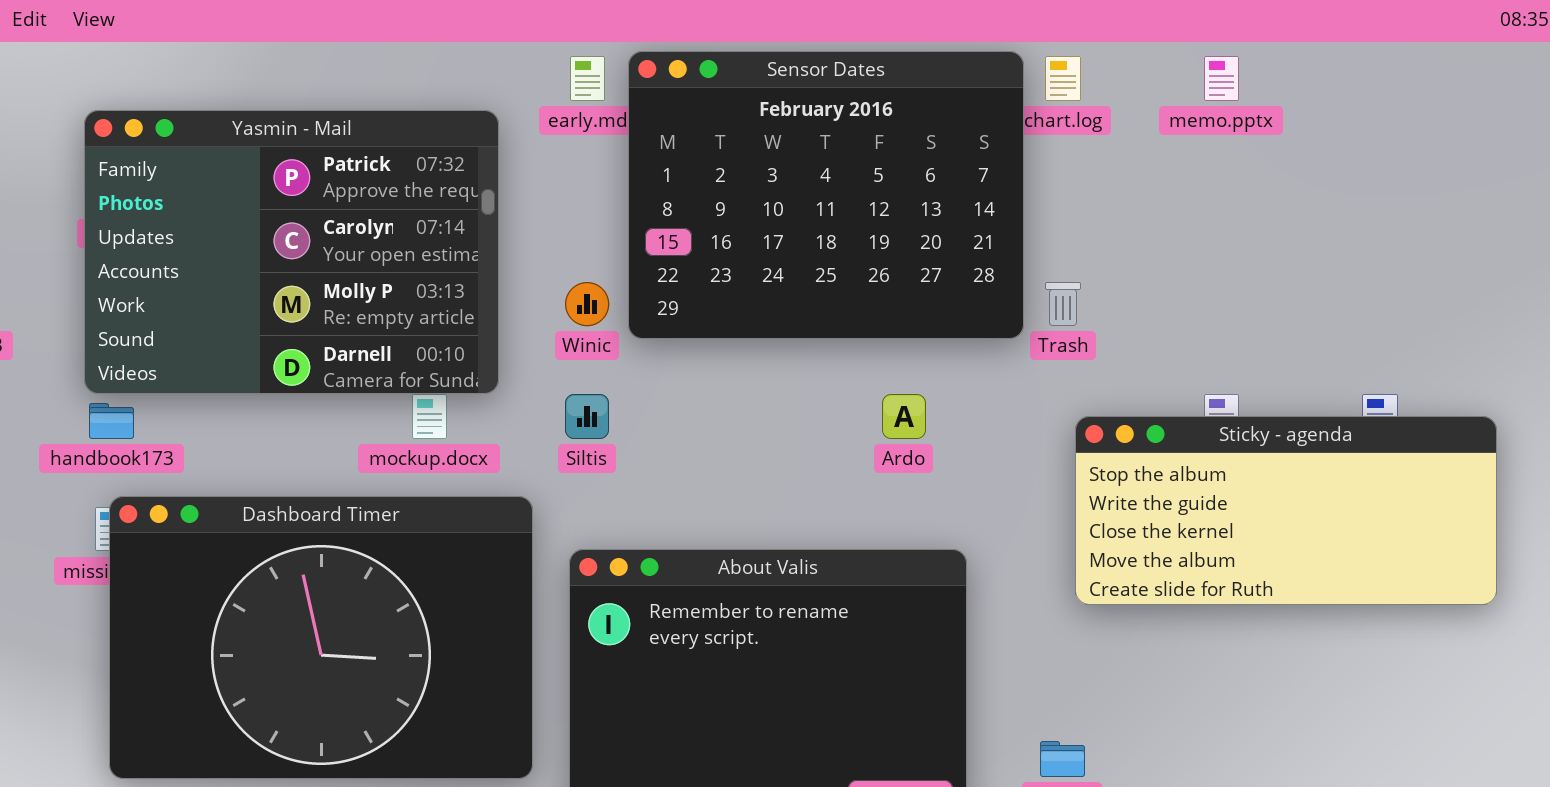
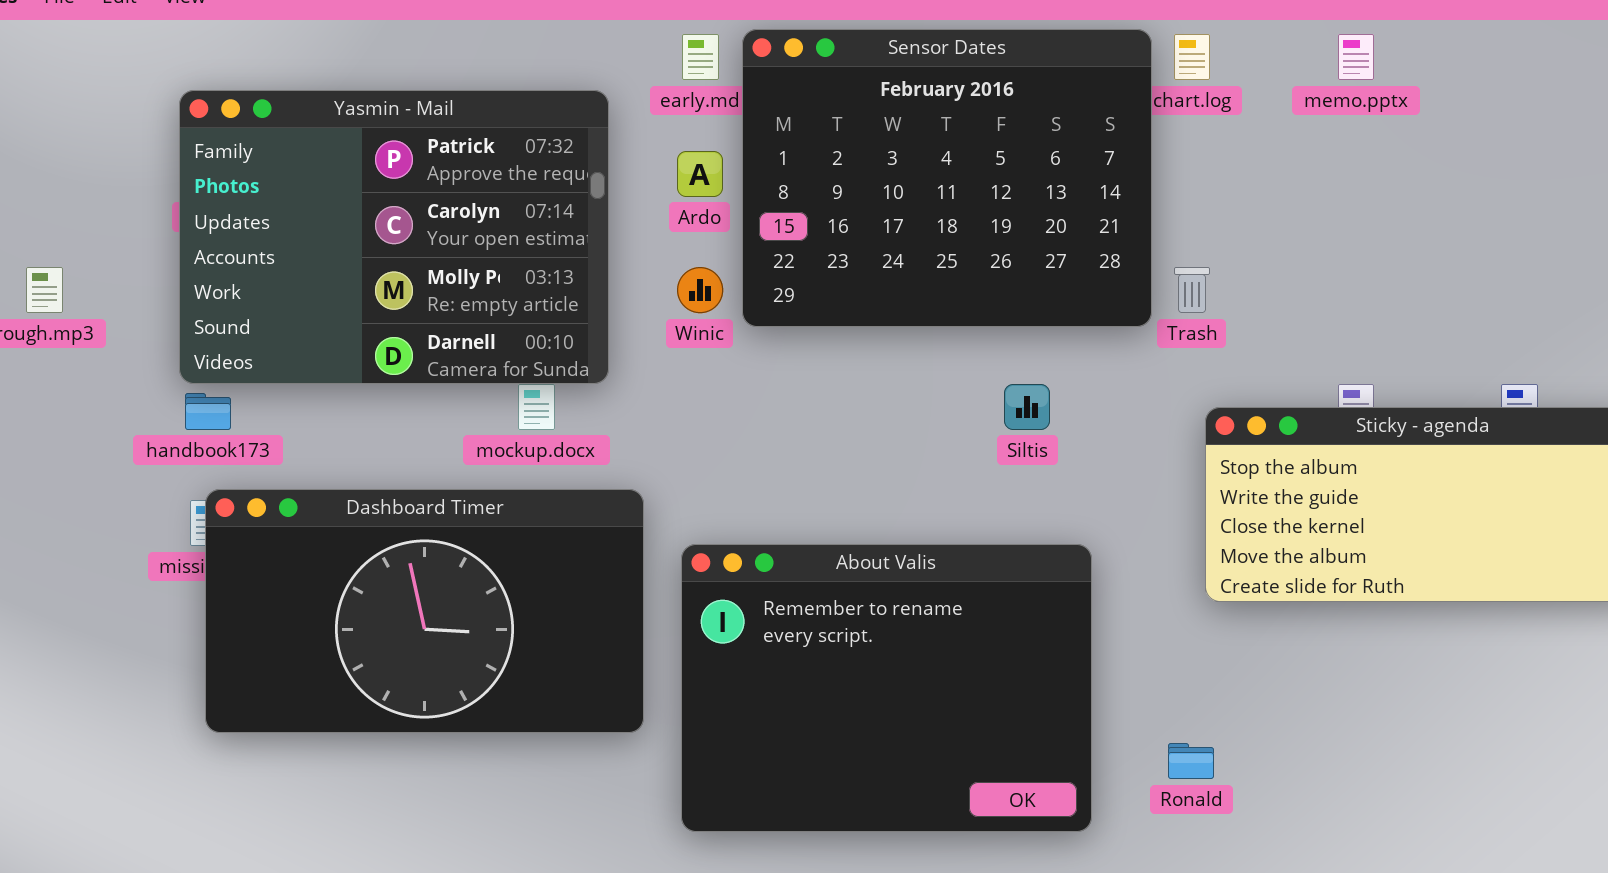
Siltis: [565,394,609,439] -> [1004,384,1050,430], moved
Ardo: [882,394,926,439] -> [677,151,723,197], moved
Dashboard Timer: [109,496,533,779] -> [205,489,644,733], resized

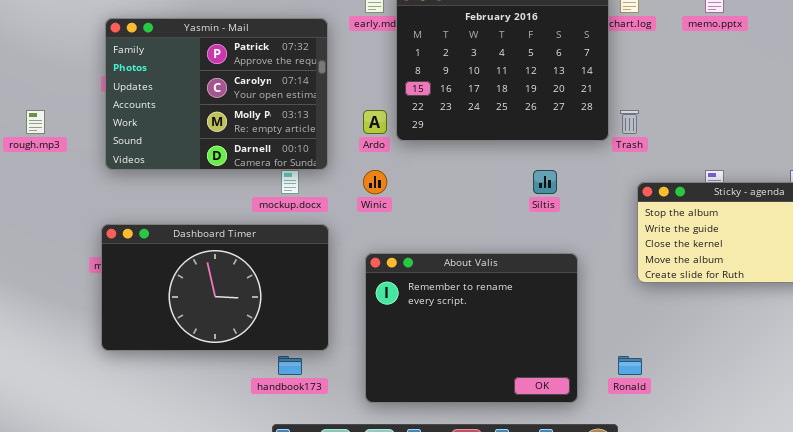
Ardo: [677,151,723,197] -> [363,110,387,134], moved
Winic: [677,267,723,313] -> [363,170,387,194], moved
handbook173: [185,393,231,430] -> [278,356,302,375], moved
Dashboard Timer: [205,489,644,733] -> [101,224,329,351], moved

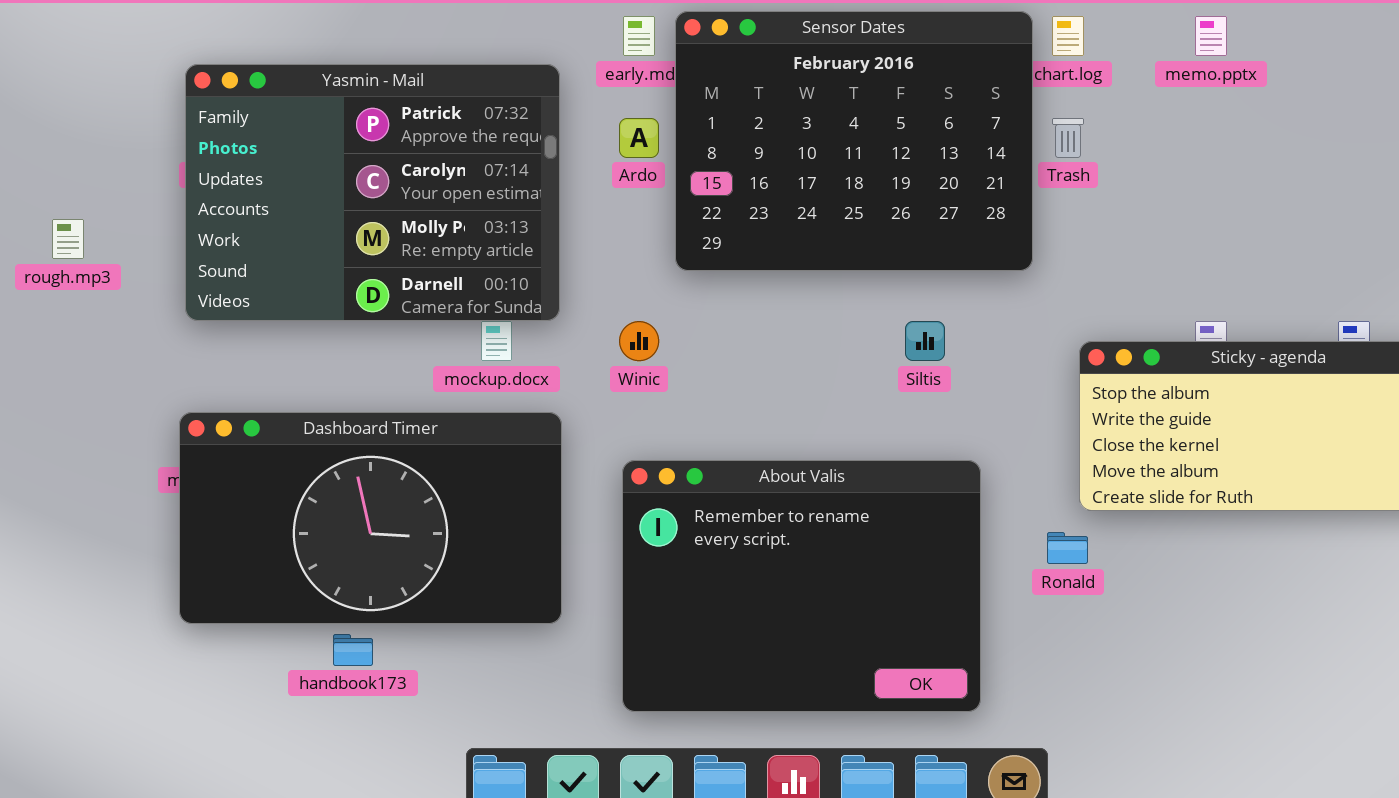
Ardo: [363,110,387,134] -> [619,118,659,158], moved
Trash: [620,110,639,134] -> [1052,118,1084,158], moved
handbook173: [278,356,302,375] -> [333,634,373,666], moved
Ronald: [618,356,642,375] -> [1047,532,1088,564], moved

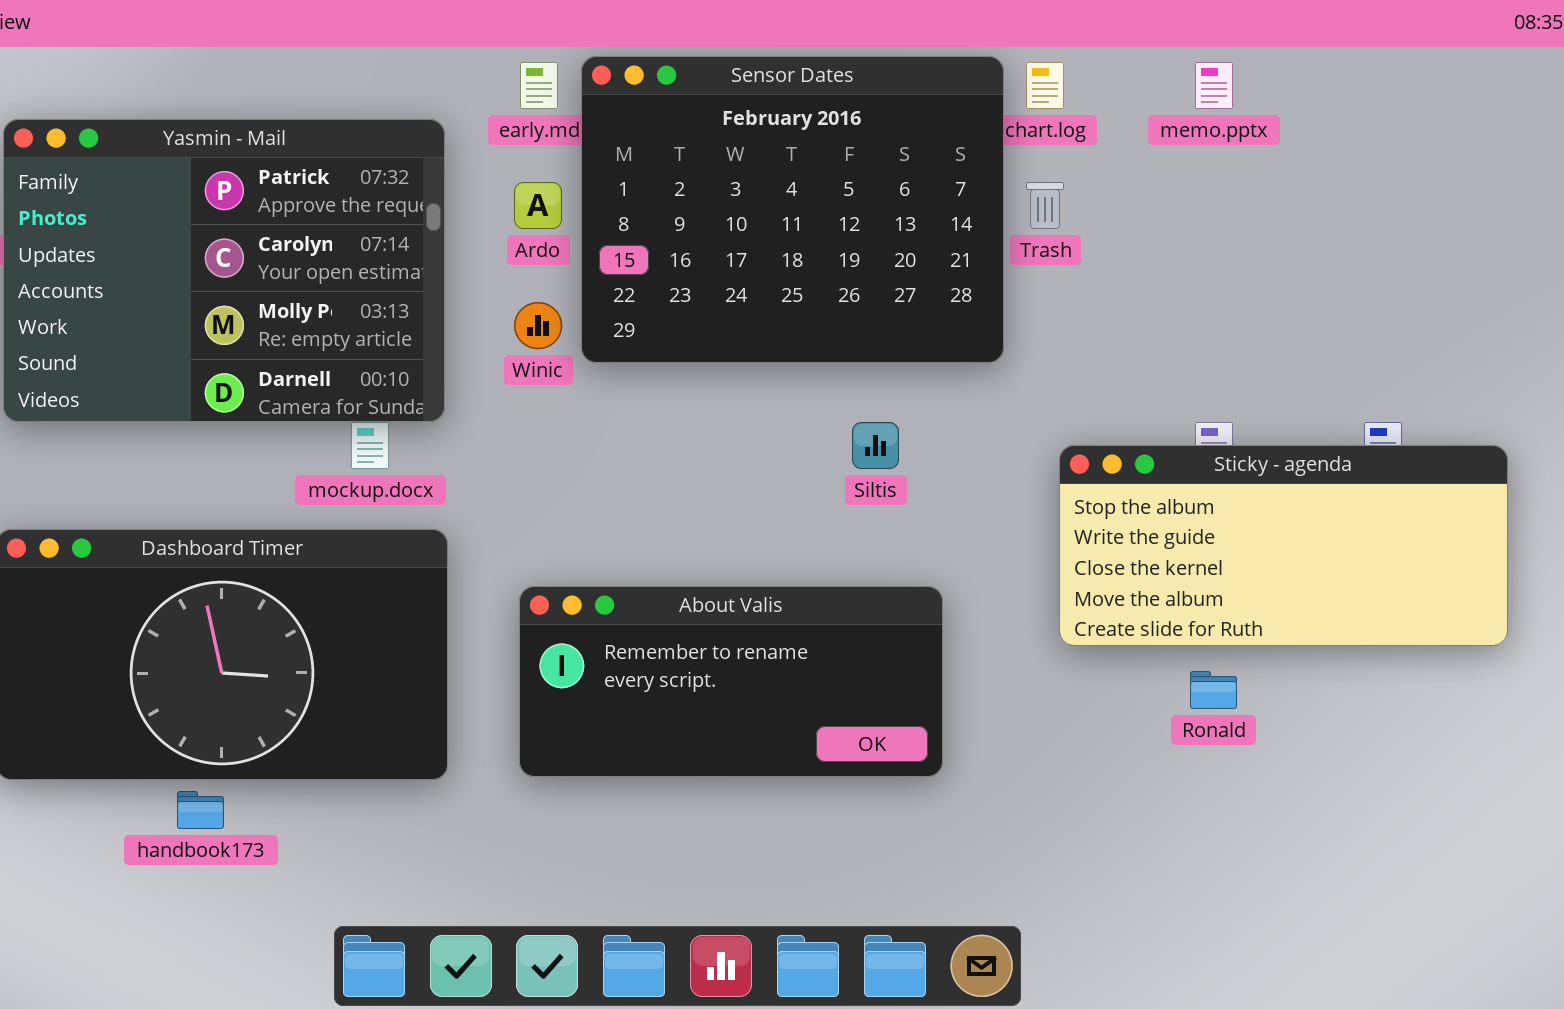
Winic: [619,321,659,361] -> [514,302,562,349], moved
About Valis: [622,460,981,712] -> [519,586,943,777], resized
Ronald: [1047,532,1088,564] -> [1190,671,1237,709], moved

